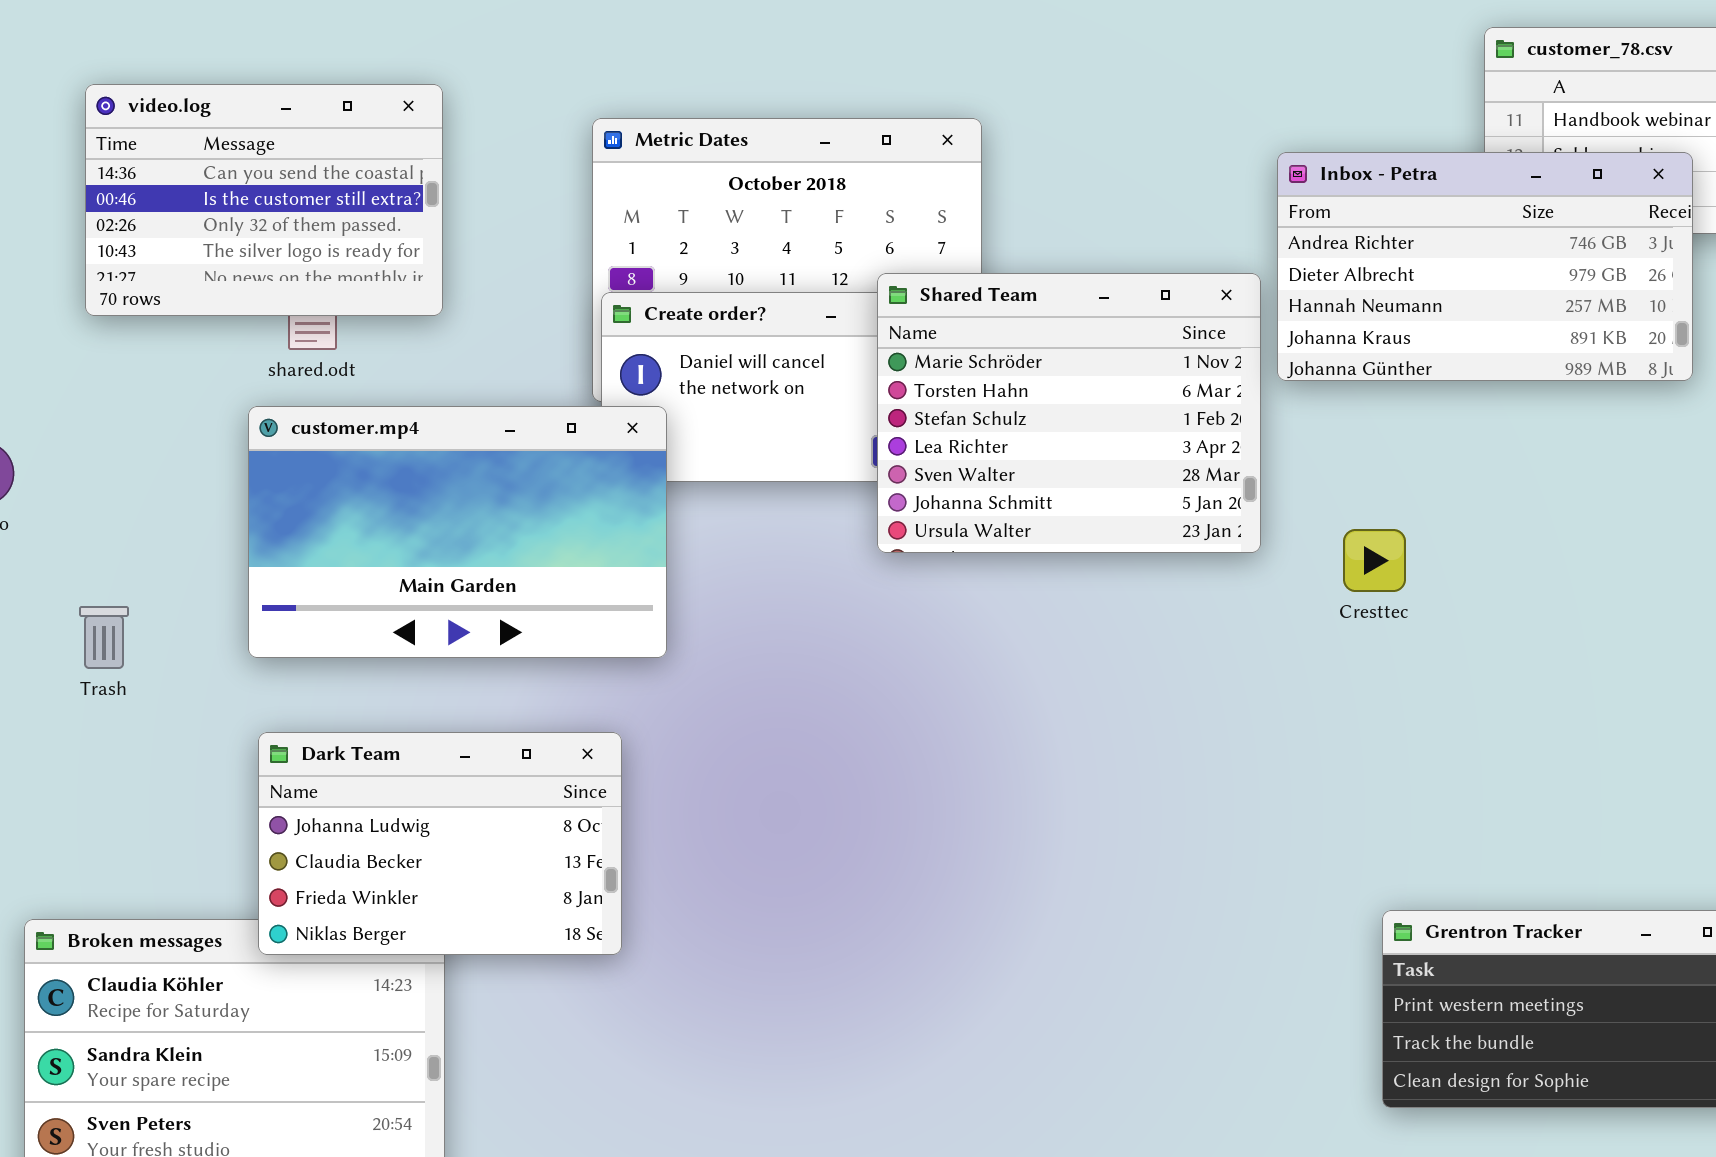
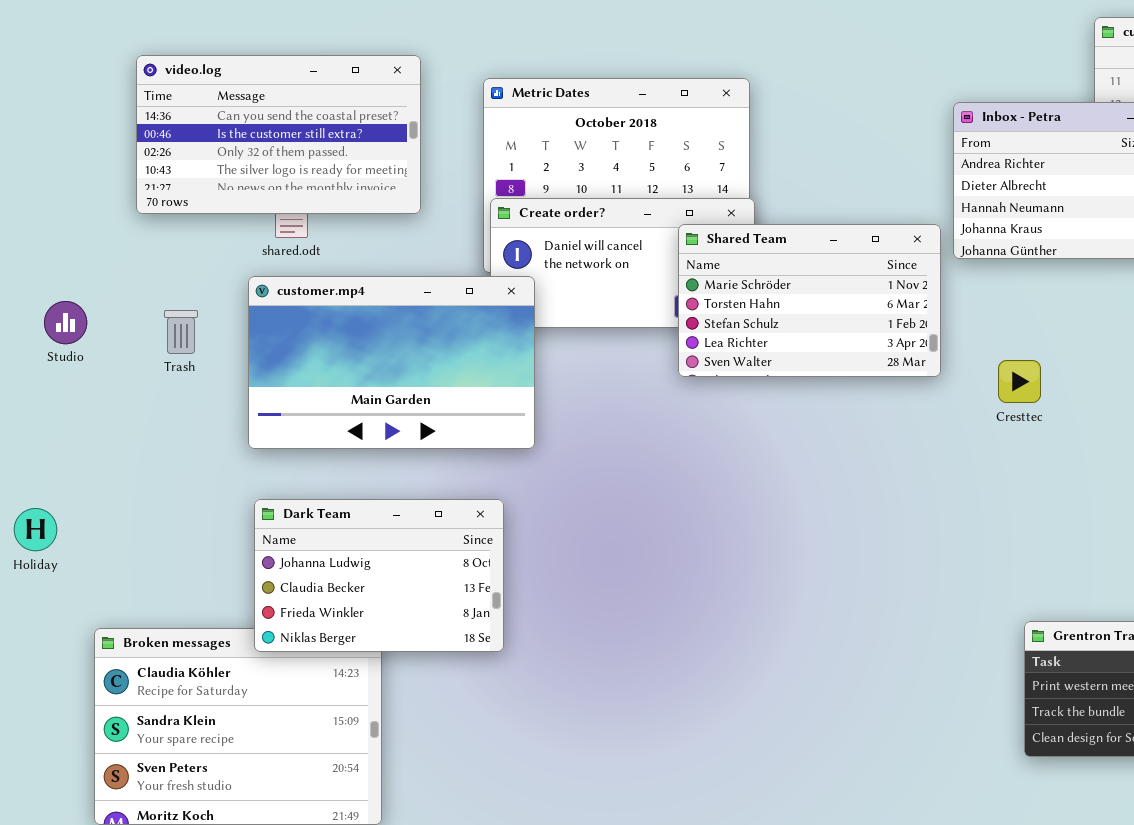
video.log: [85,84,443,316] -> [136,55,421,214], resized
Shared Team: [877,273,1261,553] -> [678,224,941,377], resized
Trash: [79,606,129,669] -> [164,310,198,354], moved

